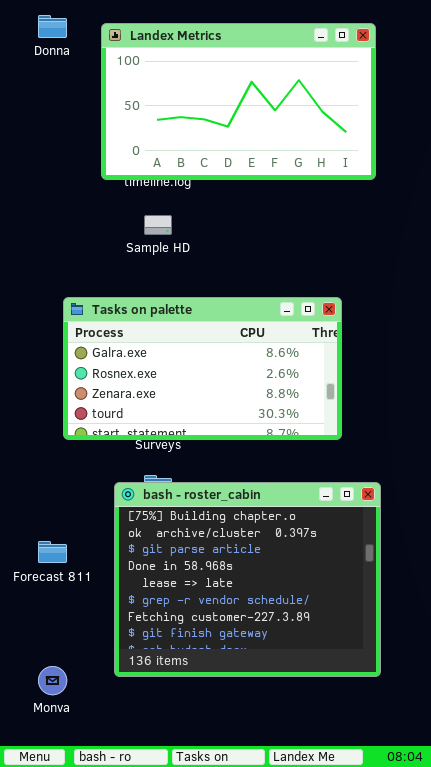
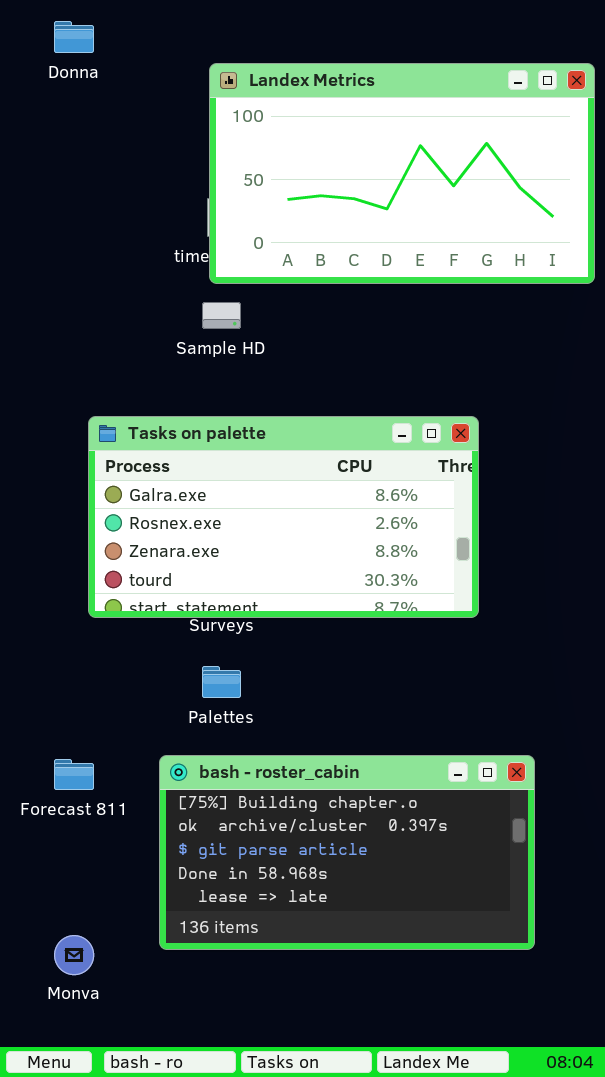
Landex Metrics: [101,23,376,180] -> [209,63,595,284], moved
bash - roster_cabin: [114,482,381,677] -> [159,755,535,950], resized

